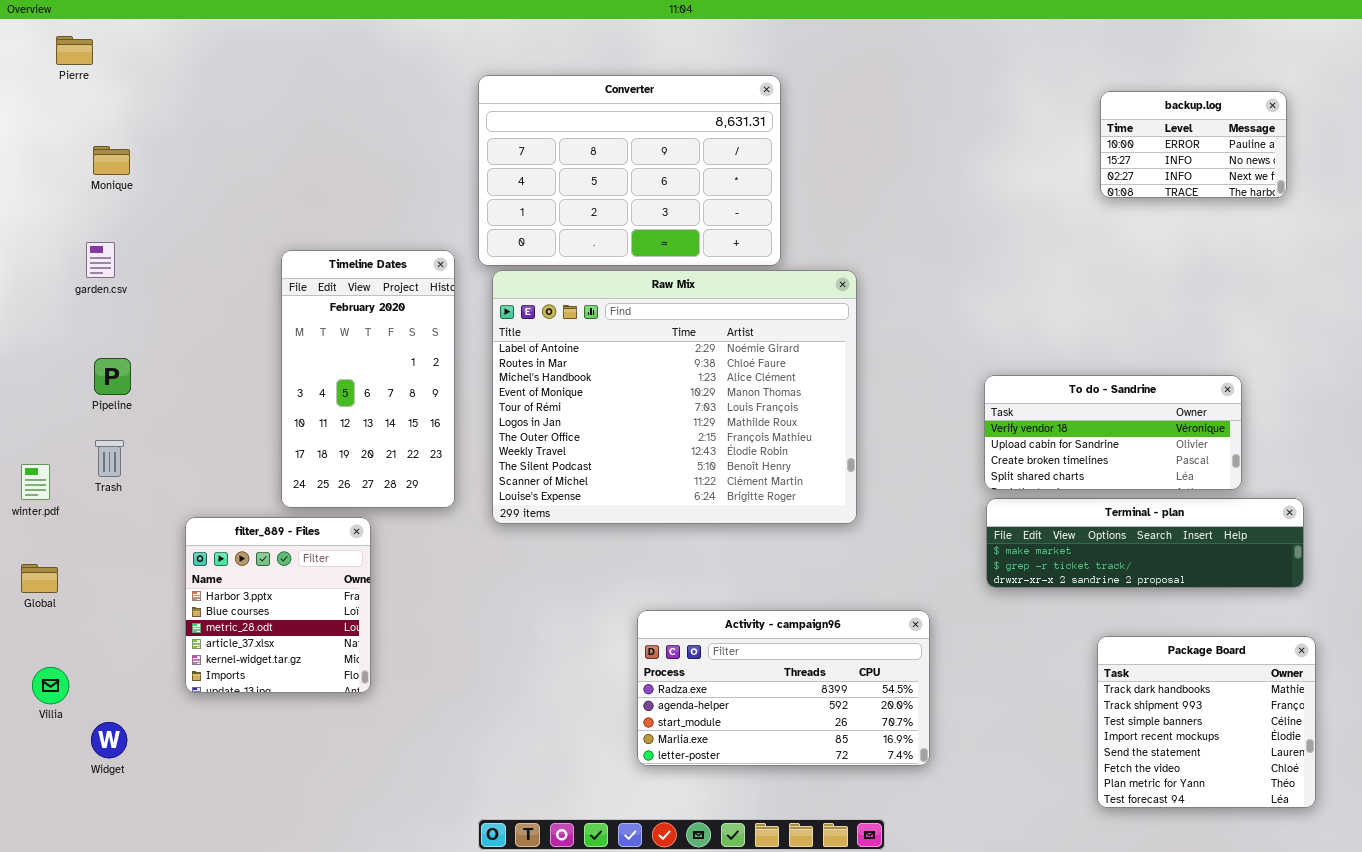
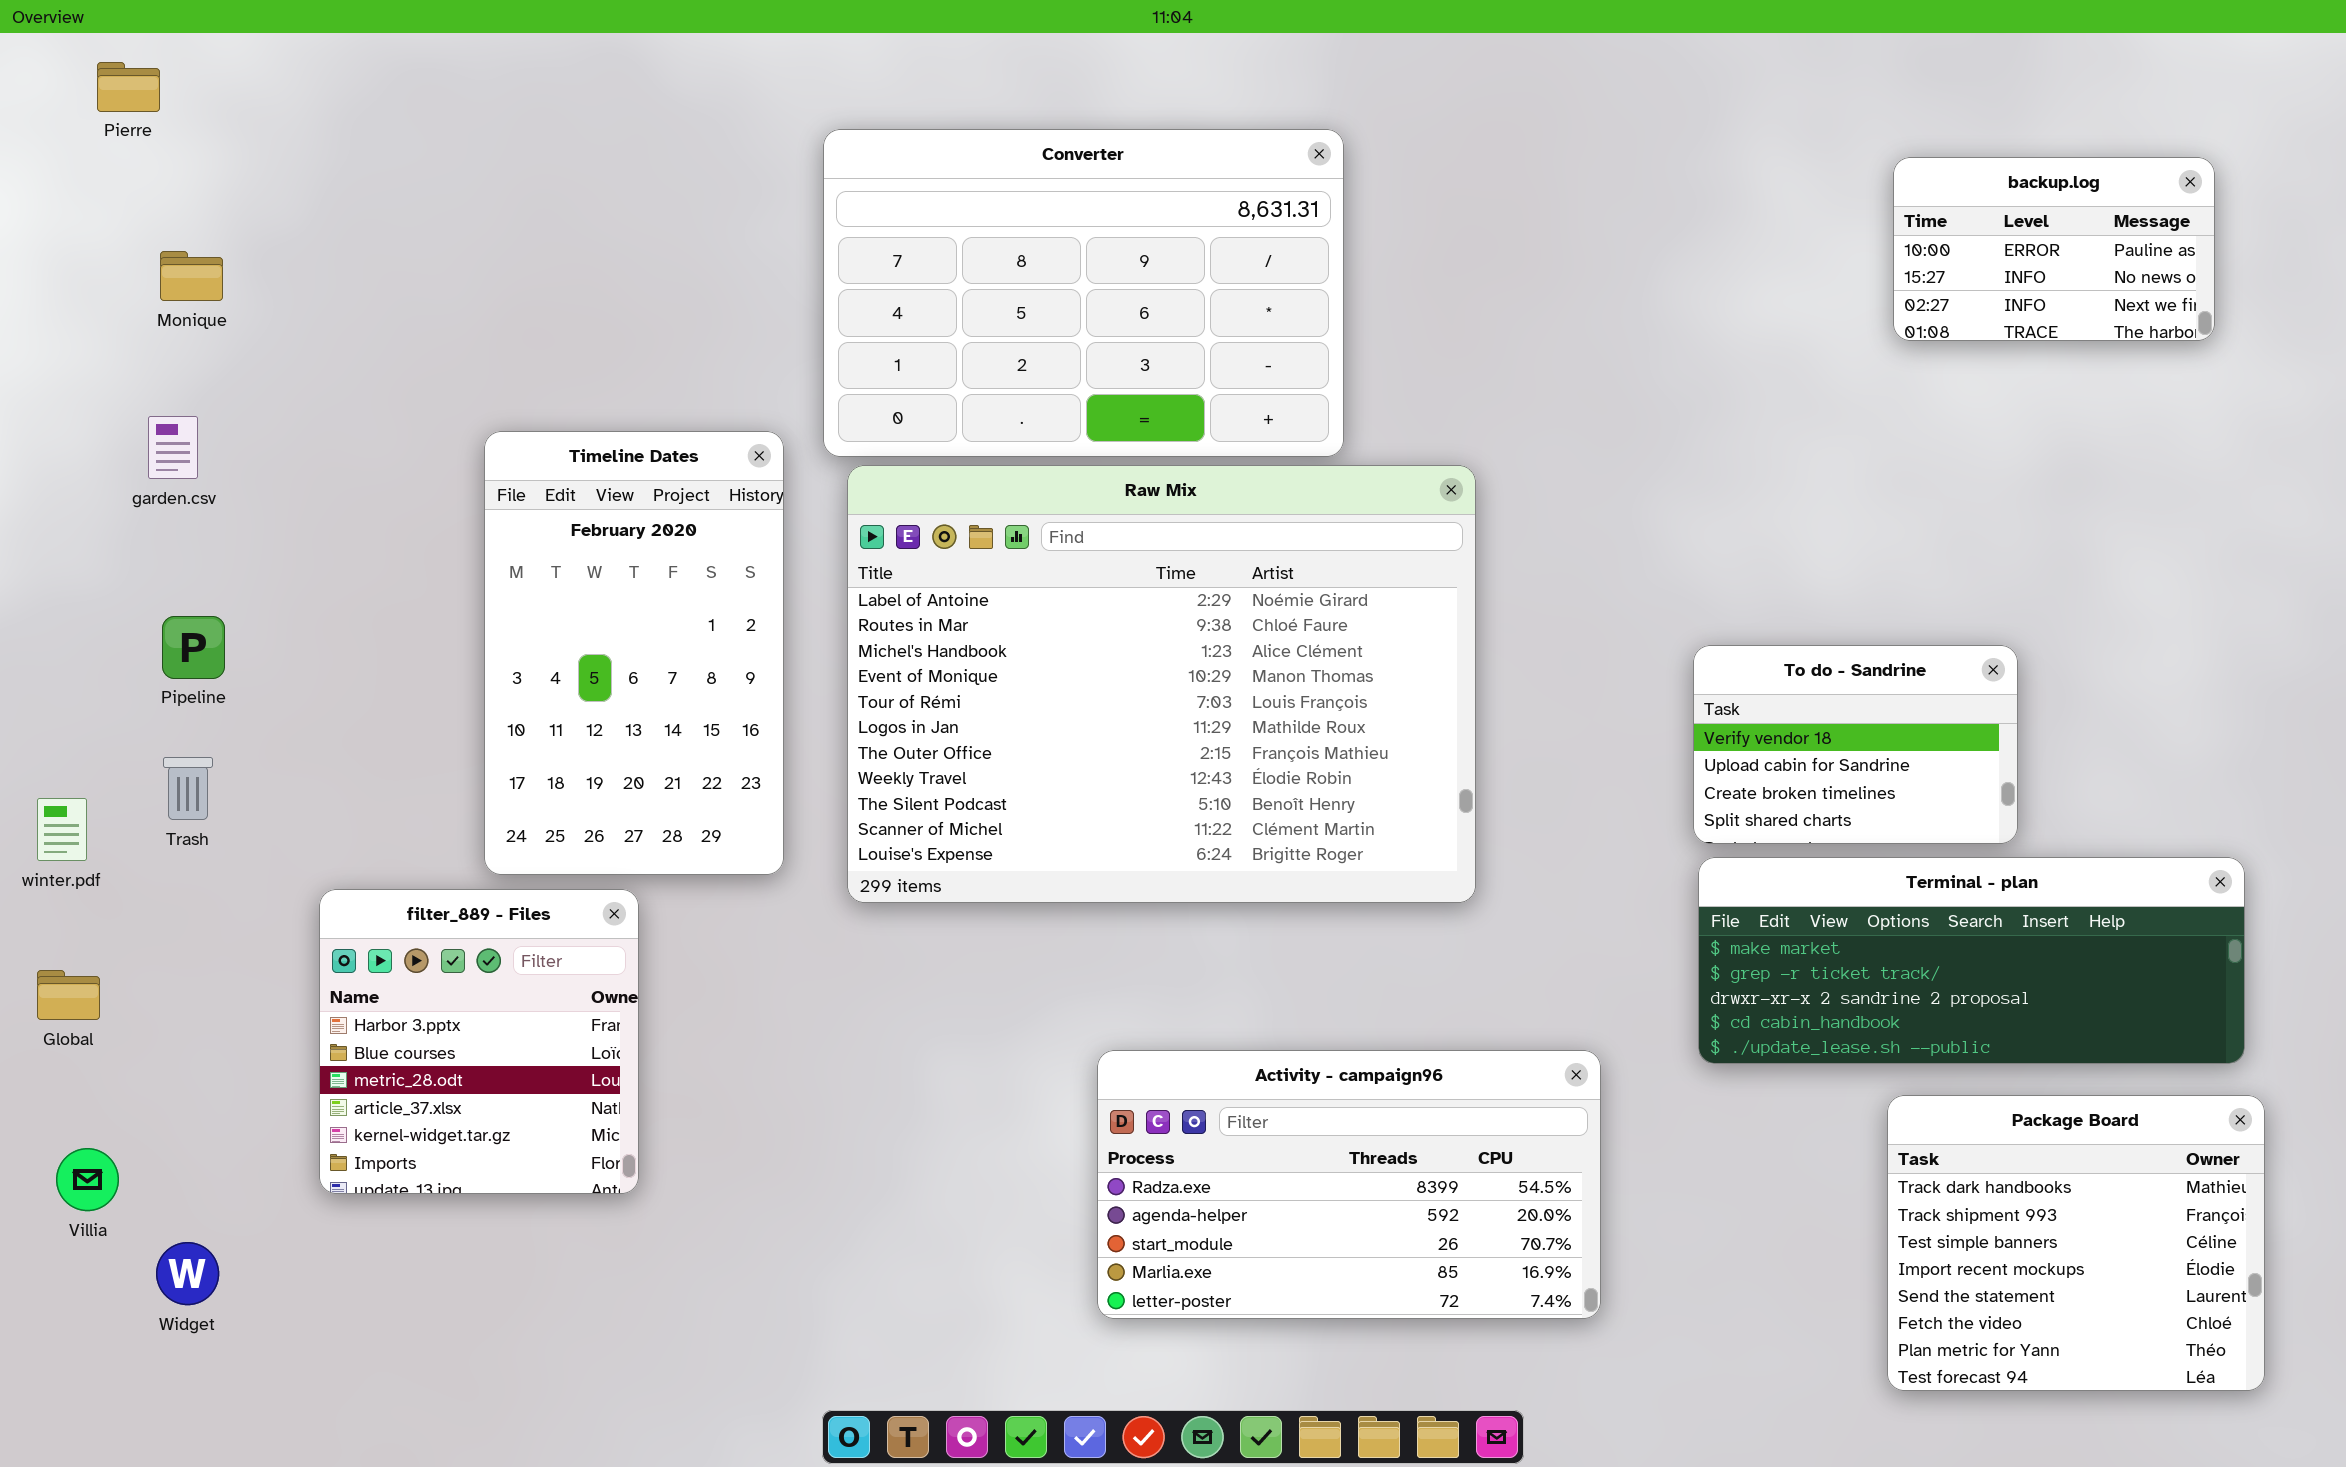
To do - Sandrine: [984,375,1242,490] -> [1693,645,2018,844], resized
Terminal - plan: [986,498,1304,588] -> [1698,857,2245,1064], resized

